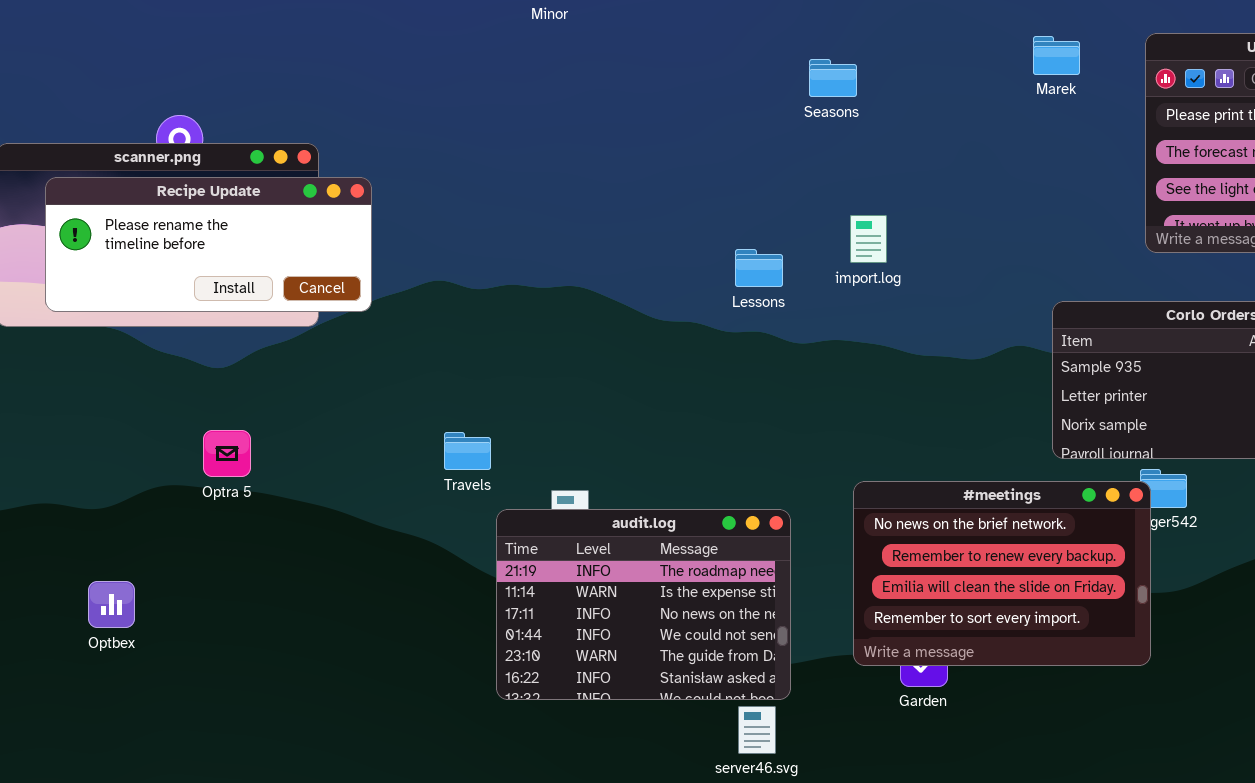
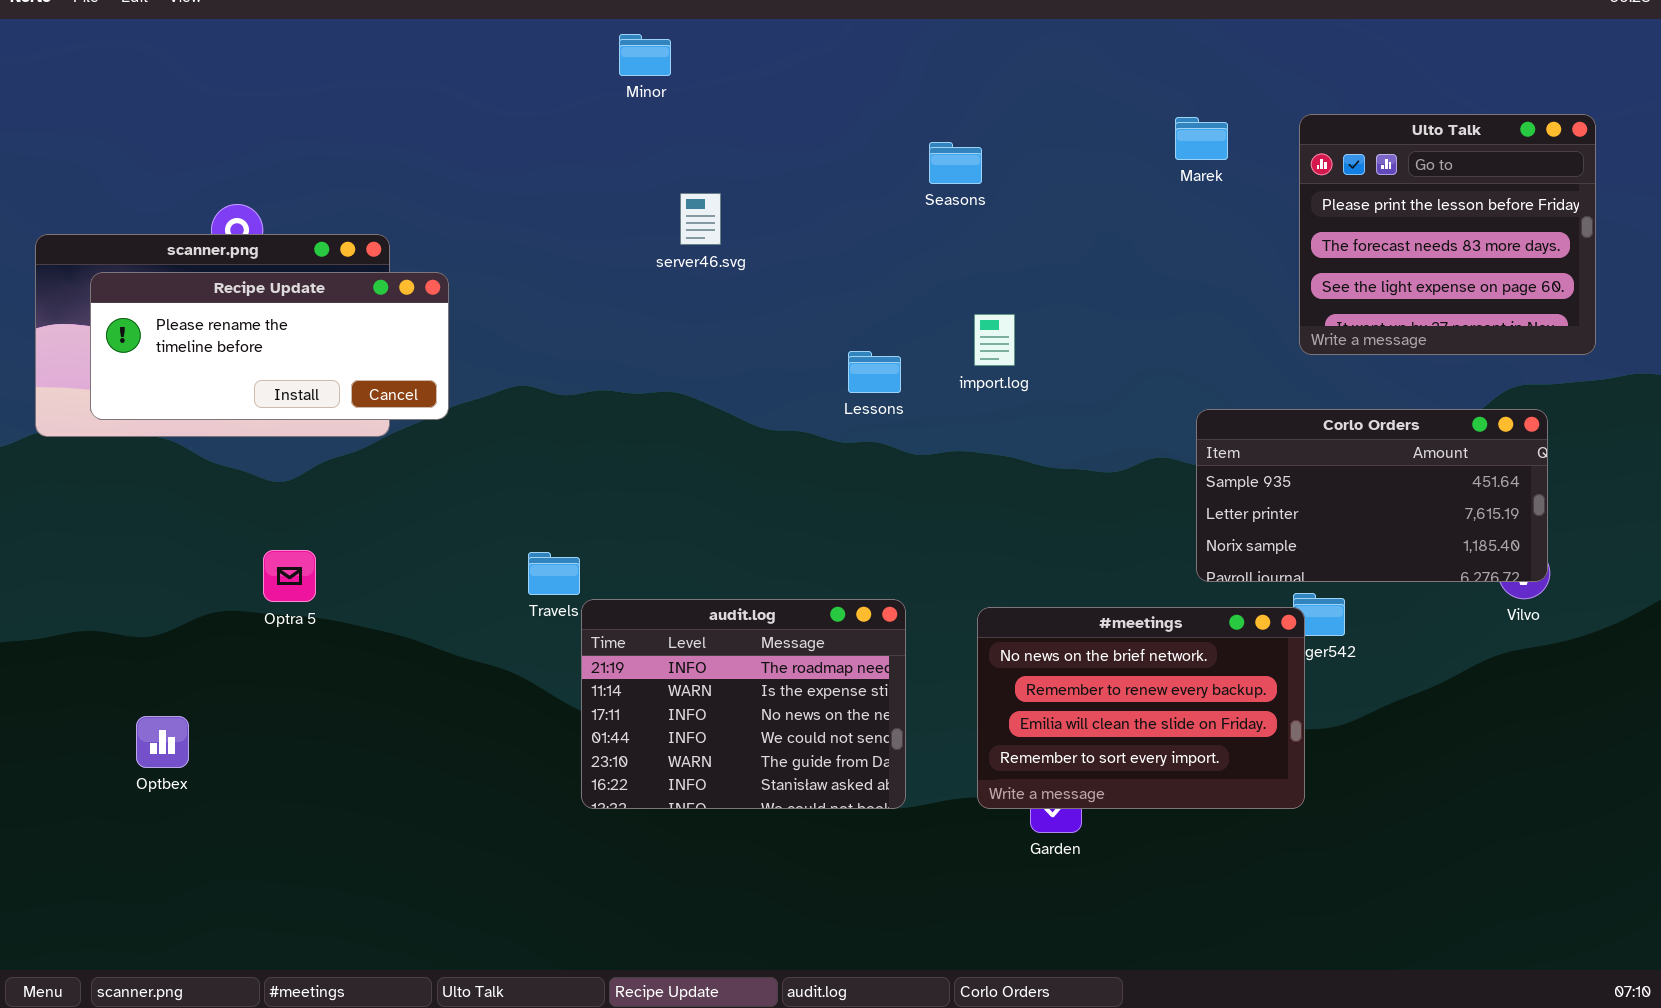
audit.log: [496,509,791,700] -> [581,599,906,809], moved
server46.svg: [738,706,776,754] -> [680,193,721,245], moved

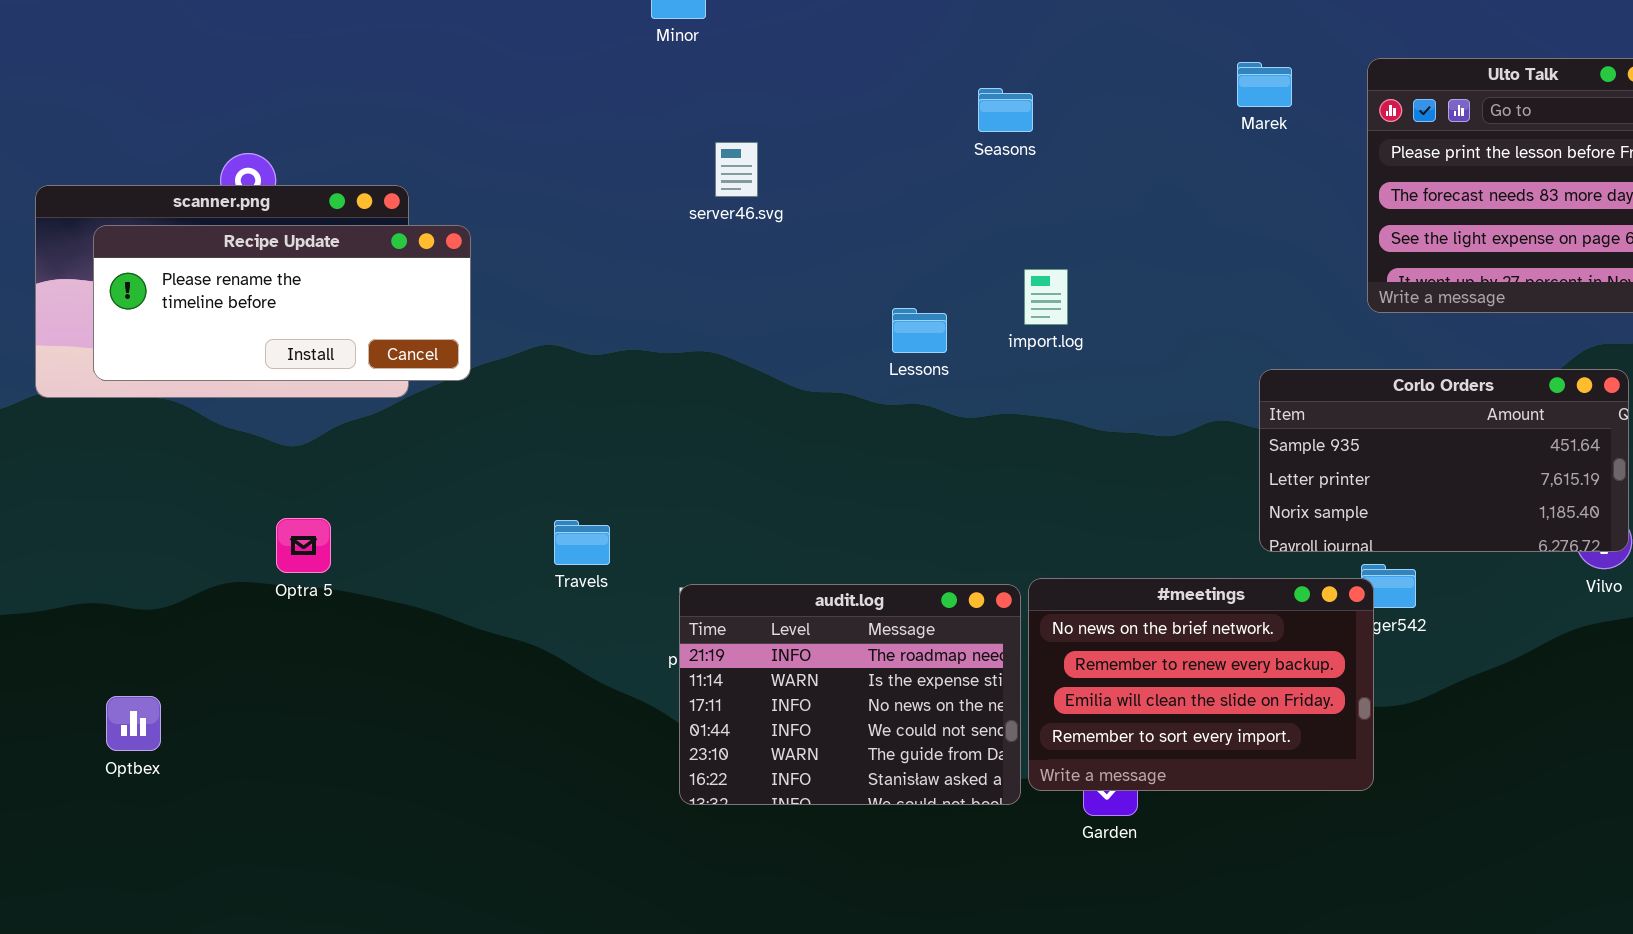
audit.log: [581,599,906,809] -> [679,584,1021,805], moved
Optbex: [136,716,189,768] -> [106,696,161,751], moved

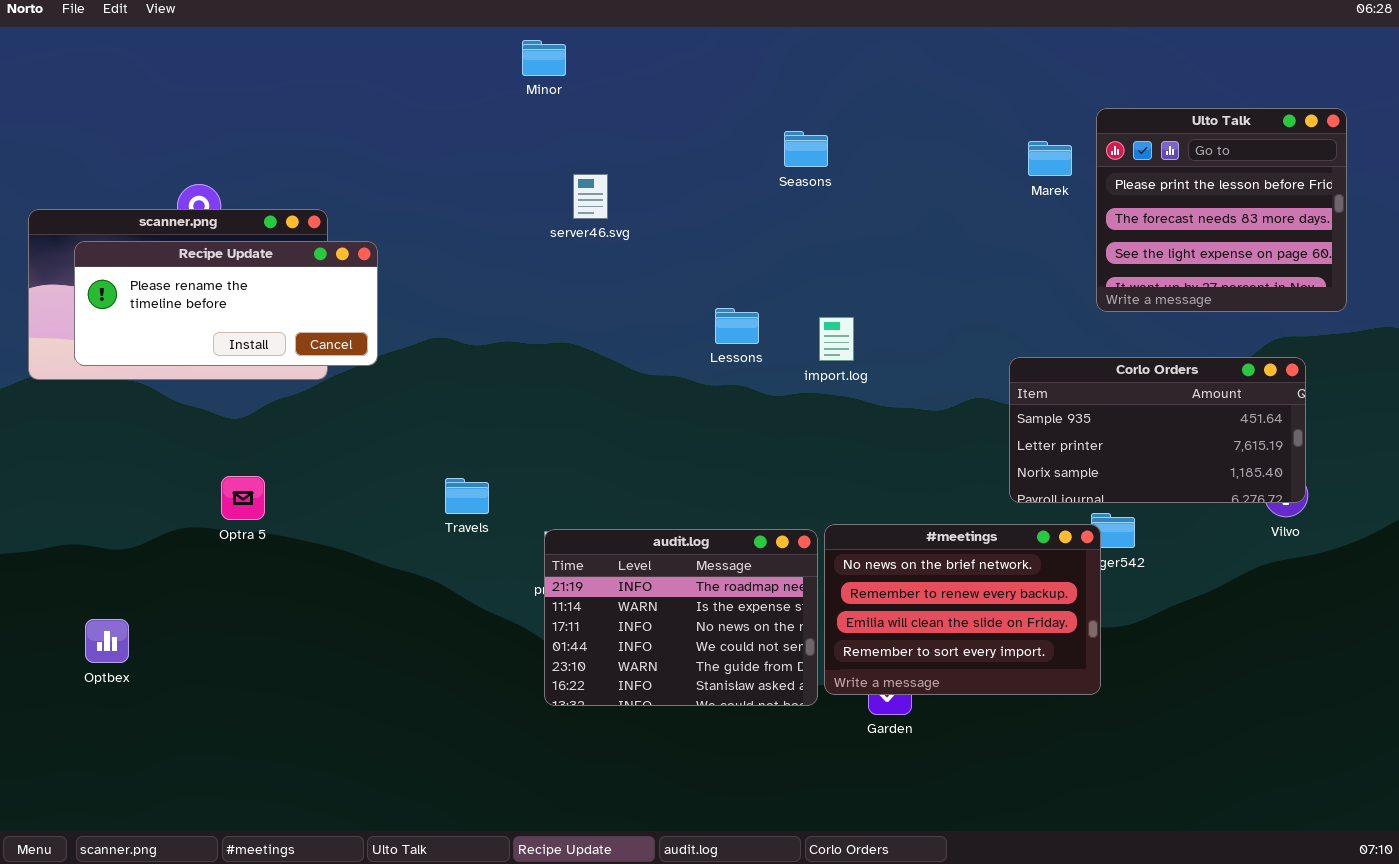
Marek: [1237,62,1292,107] -> [1028,141,1072,176], moved
import.log: [1024,269,1068,325] -> [819,317,854,361], moved

